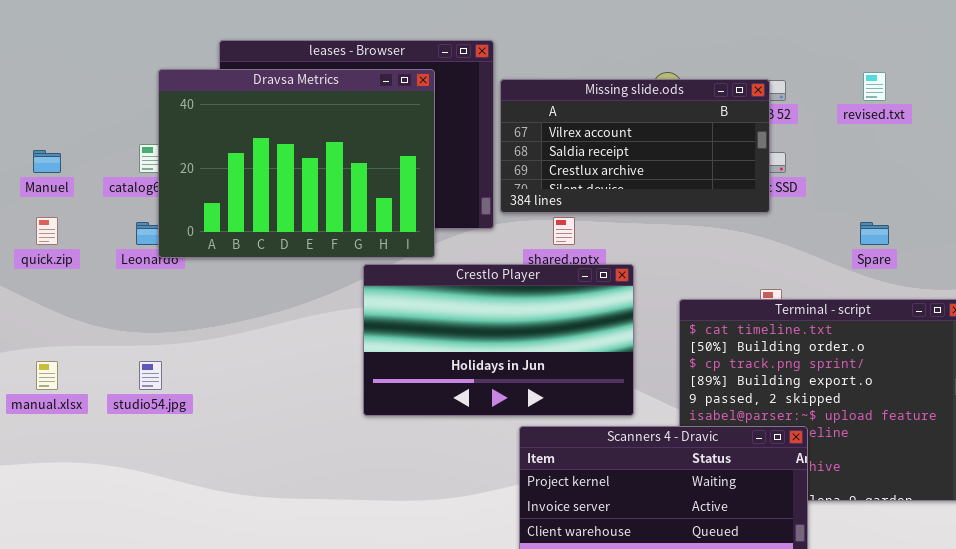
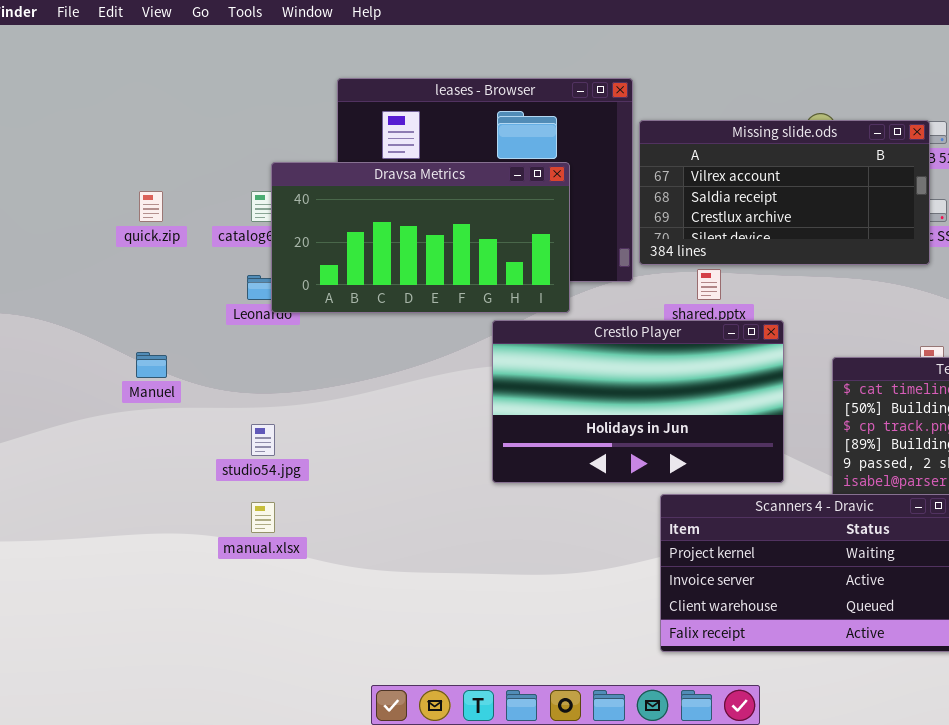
Dravsa Metrics: [158,69,435,258] -> [271,162,570,313], resized
Manuel: [33,150,61,173] -> [136,352,167,378], moved
quick.zip: [36,217,58,245] -> [139,191,163,222], moved
manual.xlsx: [36,361,58,390] -> [251,502,275,533], moved

